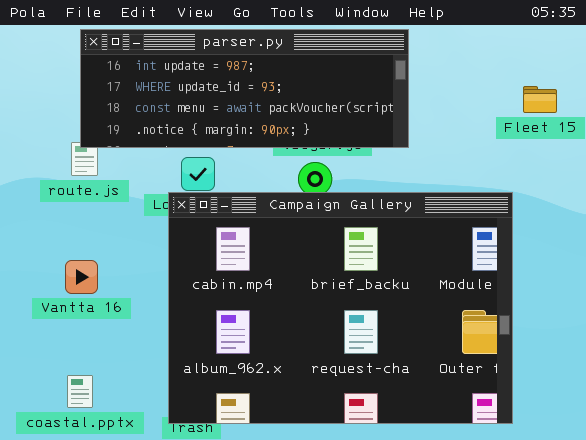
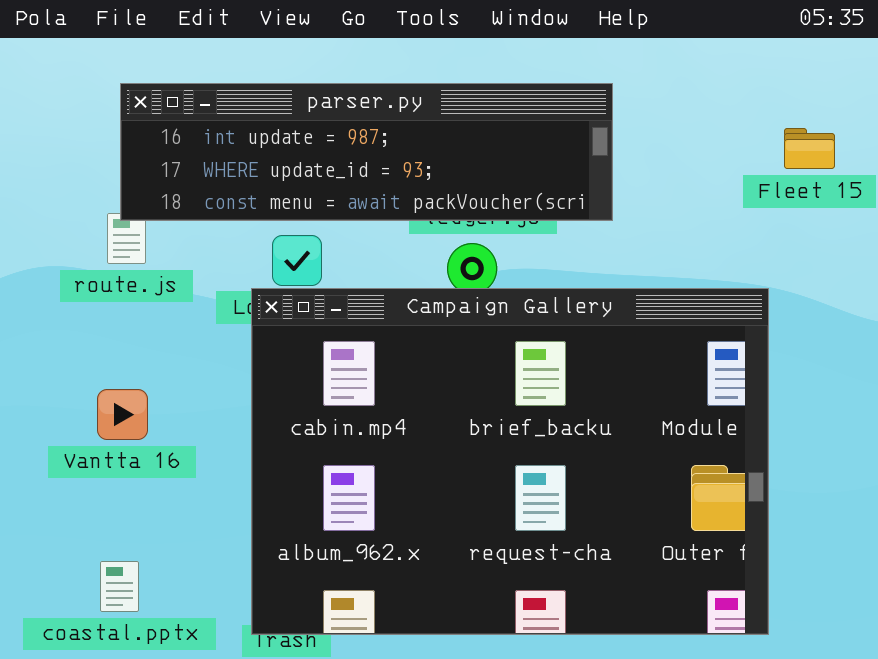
parser.py: [80,29,409,148] -> [120,83,613,221], resized

